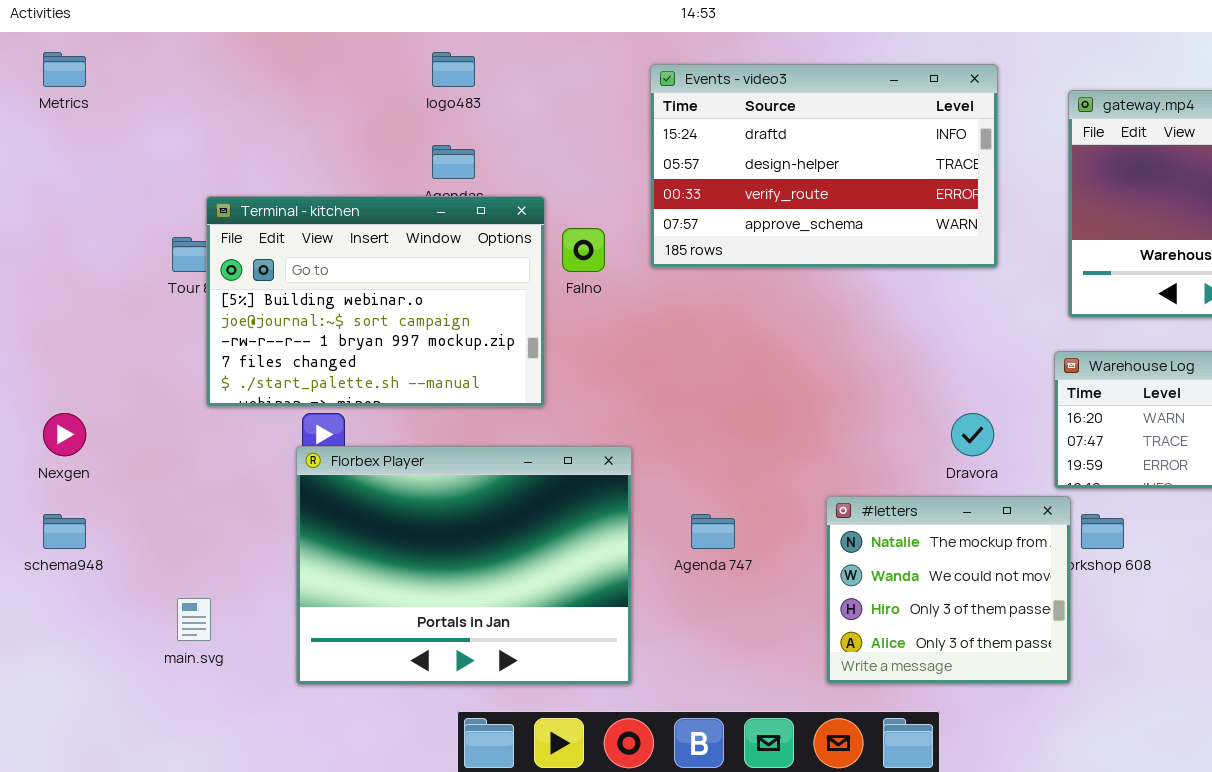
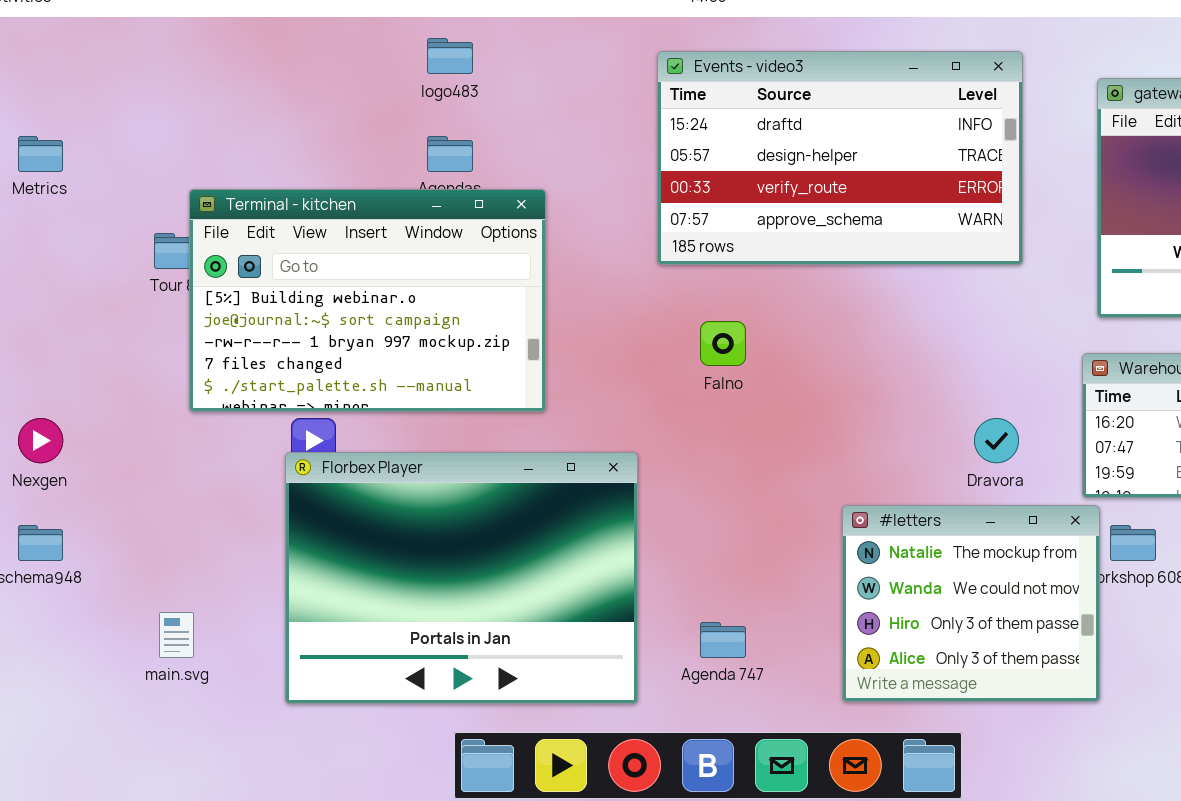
Metrics: [43,52,86,87] -> [18,136,63,172], moved
Falno: [562,228,605,272] -> [700,321,746,366], moved
Agenda 747: [691,514,735,549] -> [700,622,746,658], moved

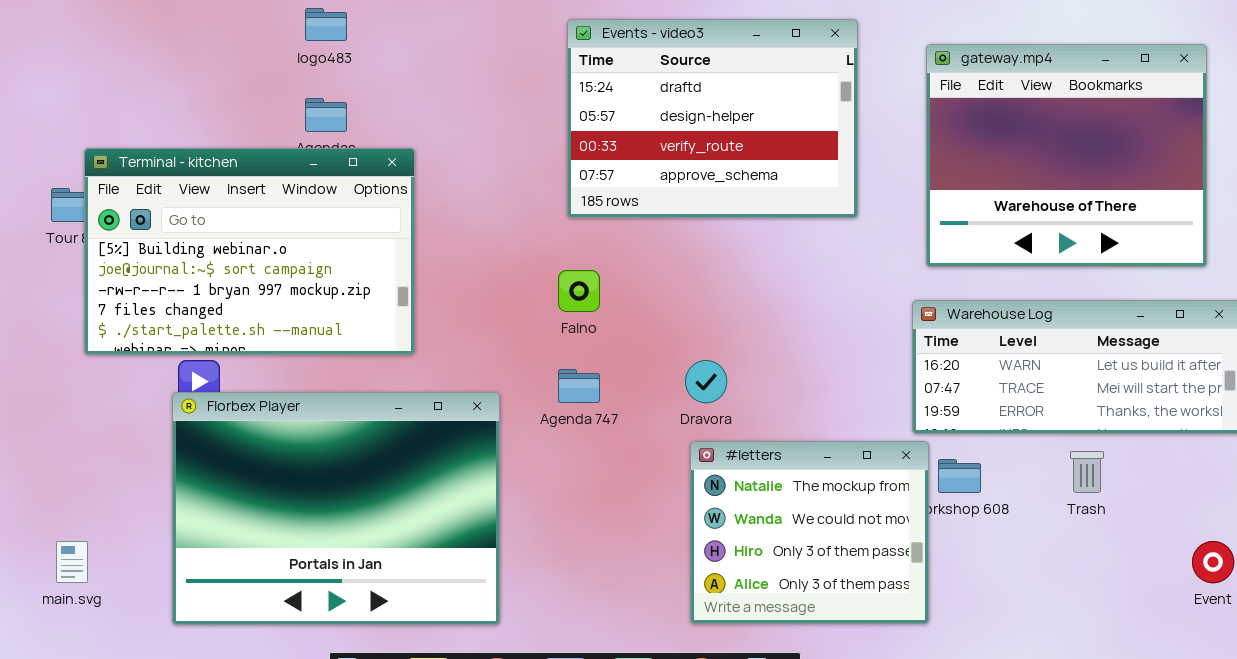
Events - video3: [657,51,1023,265] -> [567,19,858,218], resized
Dravora: [974,418,1019,463] -> [685,360,727,403], moved
Agenda 747: [700,622,746,658] -> [558,369,600,403], moved

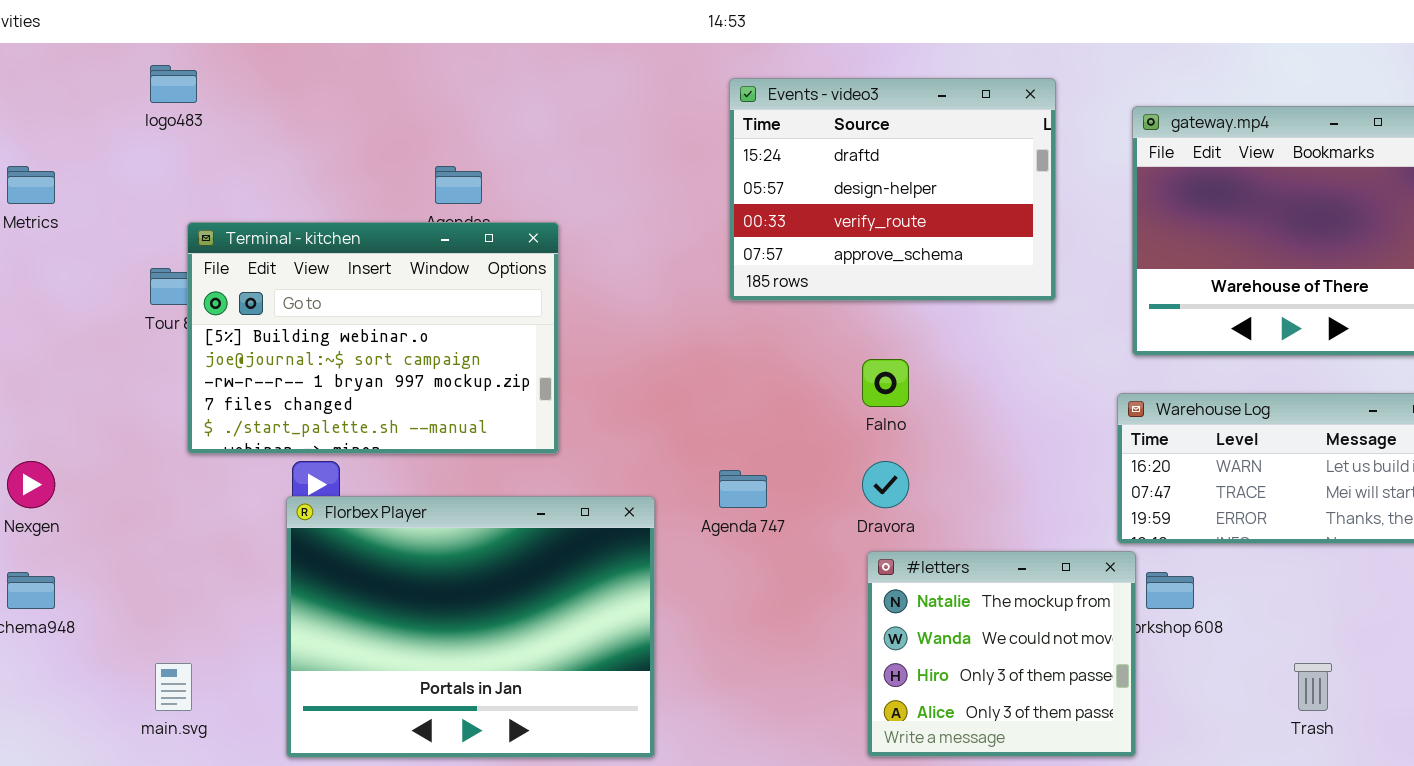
logo483: [305,8,347,41] -> [150,65,197,103], moved
Falno: [558,270,600,312] -> [862,359,909,407], moved
Trash: [1070,451,1104,493] -> [1294,663,1332,711], moved

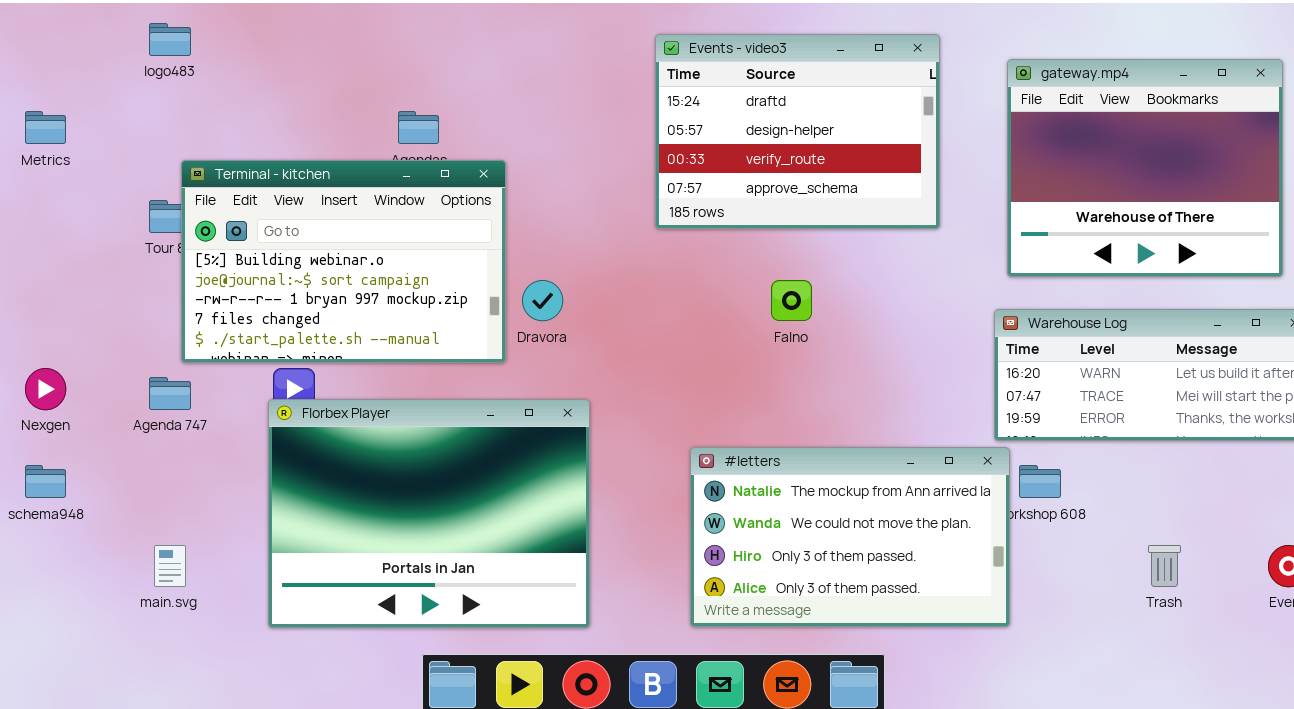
Dravora: [862,461,909,508] -> [522,280,563,321], moved
Agenda 747: [719,470,767,508] -> [149,377,191,410], moved
#letters: [867,551,1136,757] -> [690,447,1010,627], resized

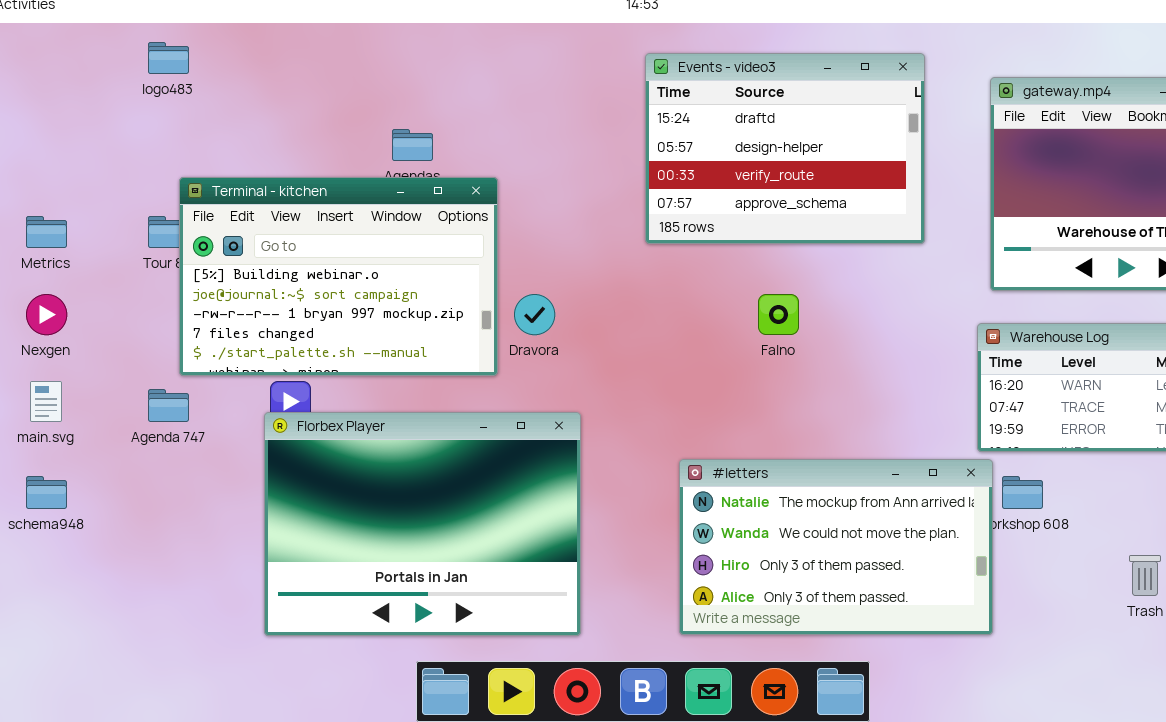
Metrics: [25,111,66,144] -> [26,216,67,248], moved
Nexgen: [25,368,66,410] -> [26,294,67,335], moved
main.svg: [154,545,186,587] -> [30,381,62,422], moved

